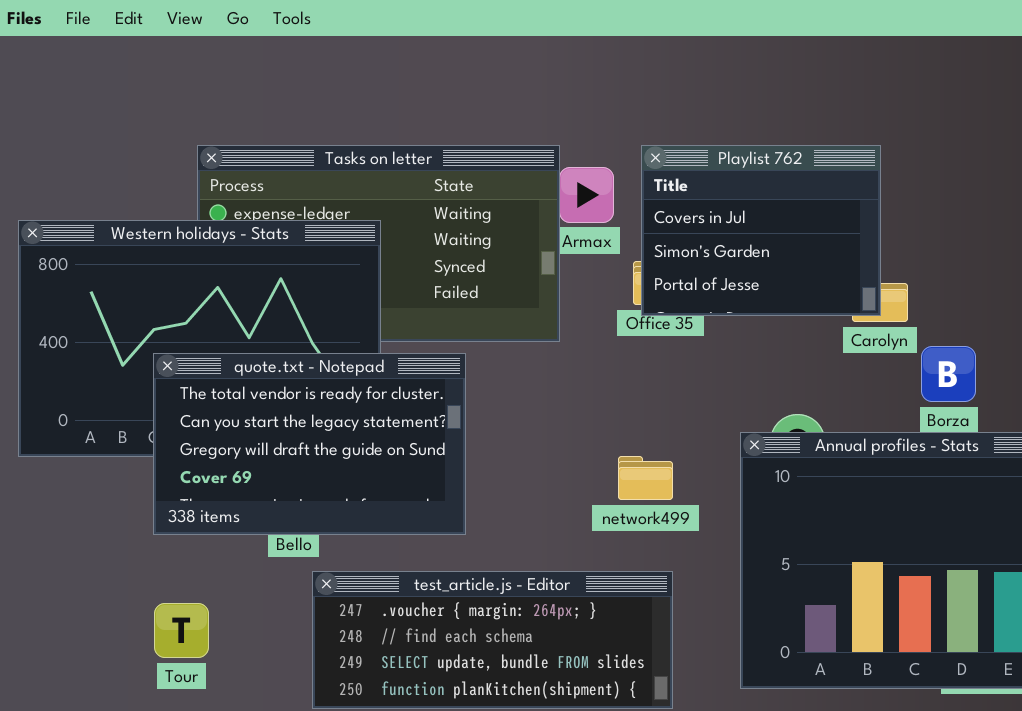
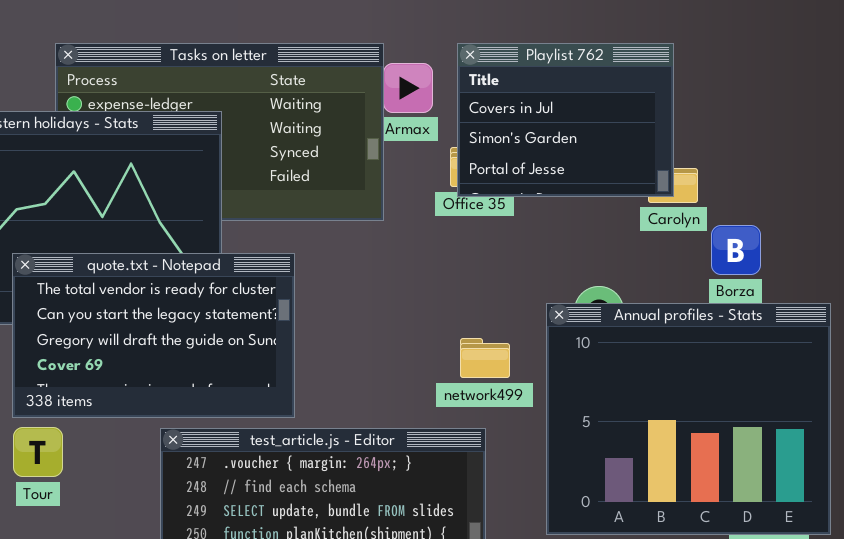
quote.txt - Notepad: [153,353,466,535] -> [12,253,295,418], moved
network499: [618,456,673,500] -> [460,338,510,378], moved
Tour: [154,603,209,658] -> [13,427,63,477], moved

